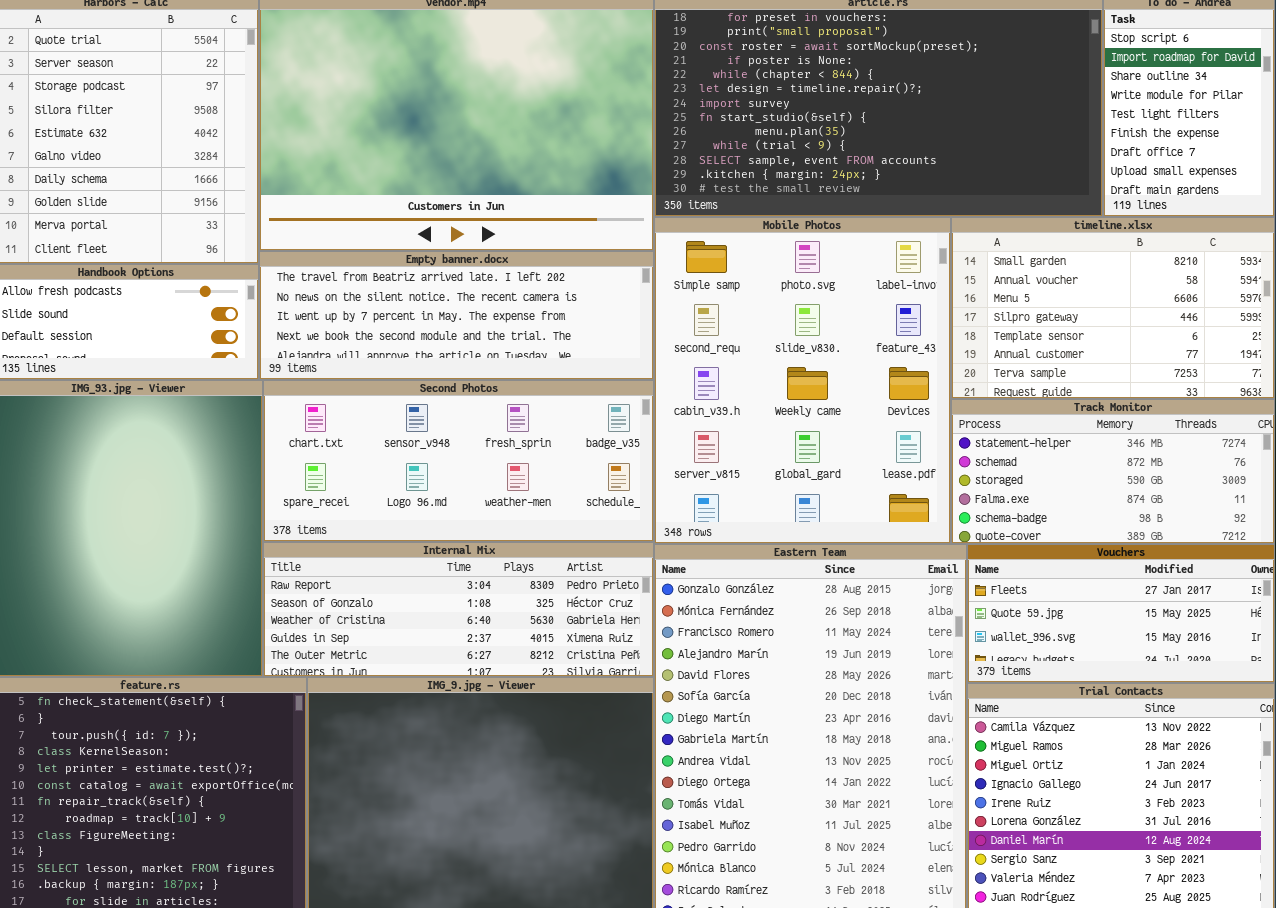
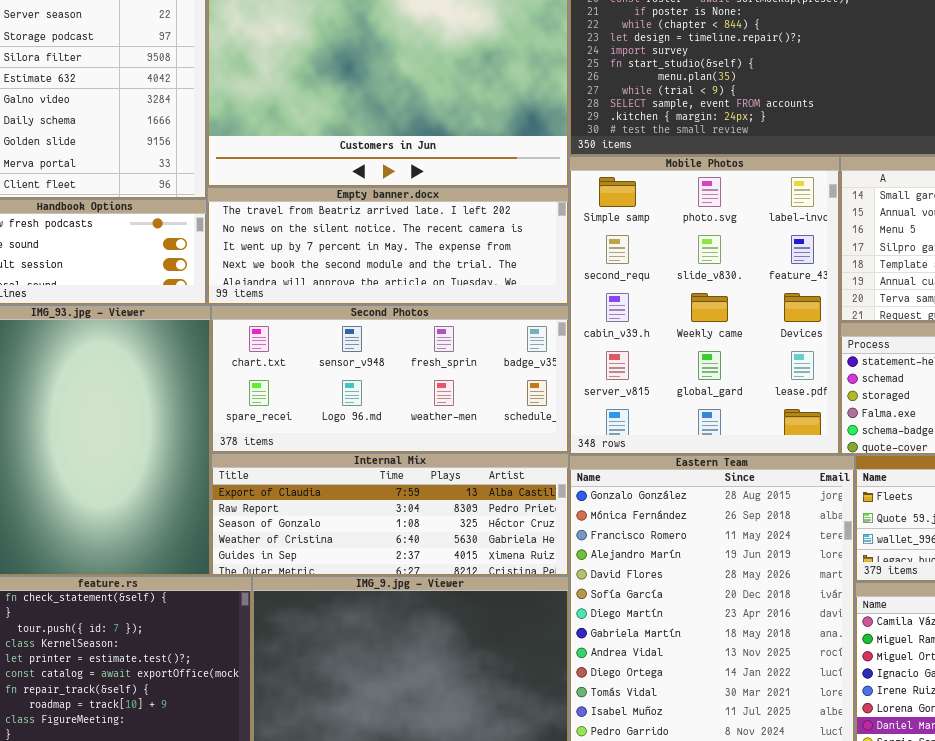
Internal Mix: [263,542,654,677] -> [211,453,569,576], scrolled up 1 row

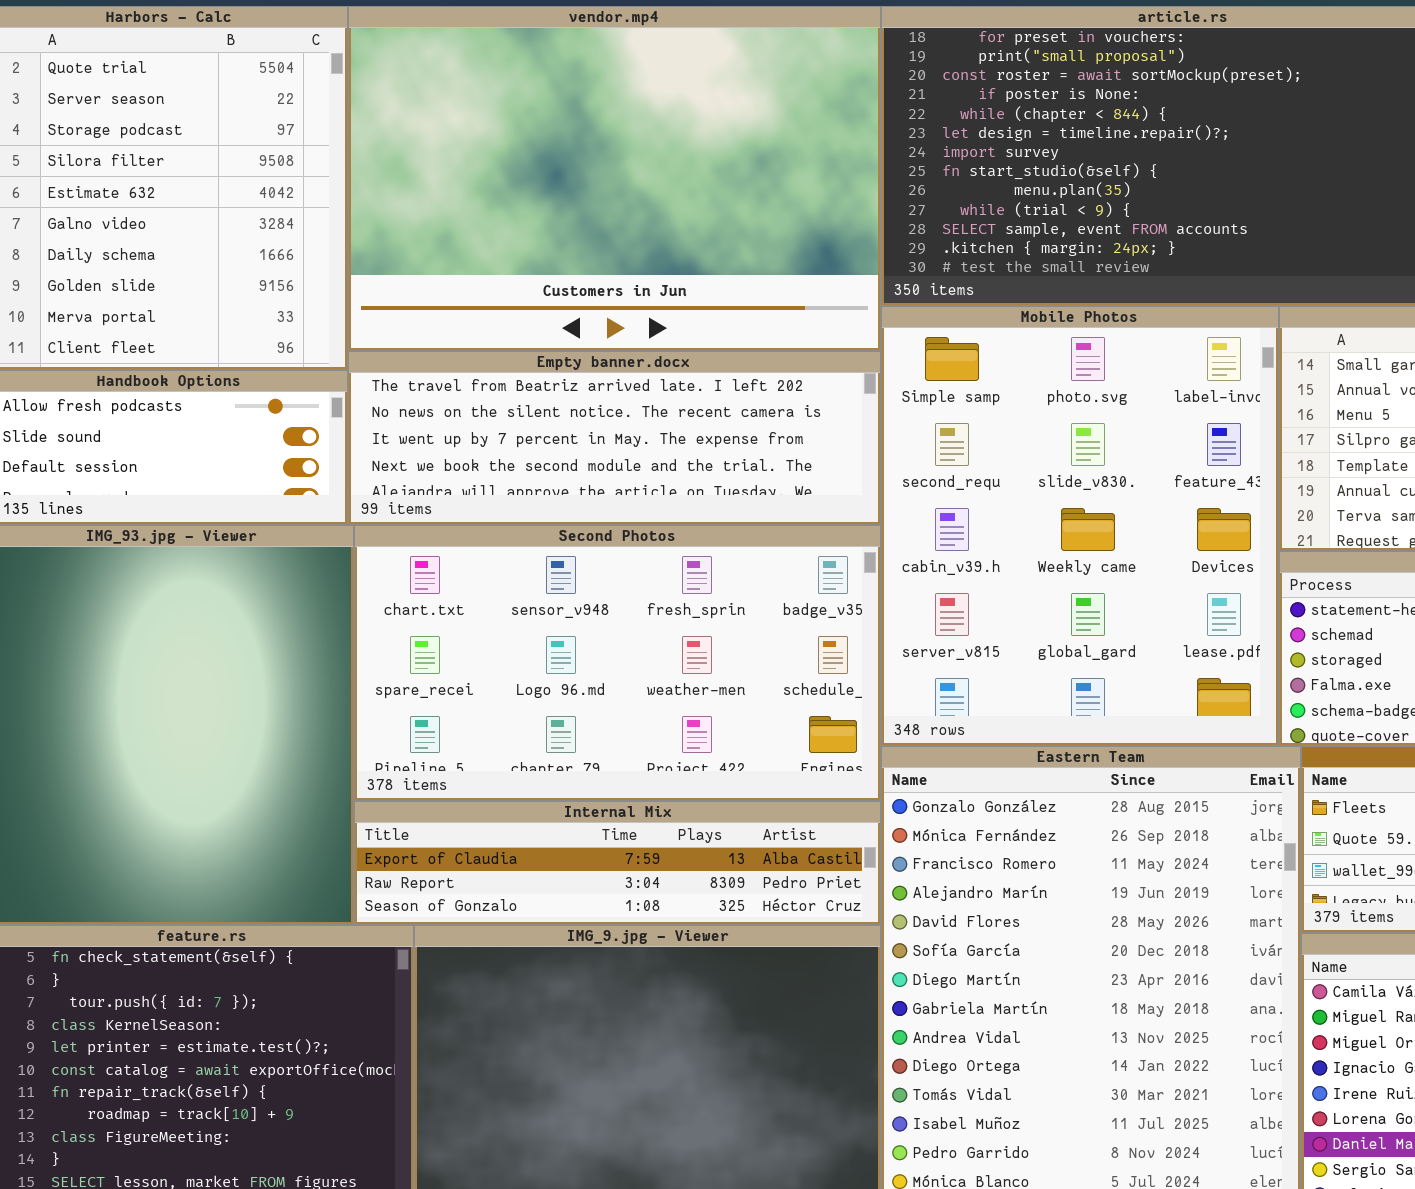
Second Photos: [211,305,569,453] -> [354,525,881,801], resized
Internal Mix: [211,453,569,576] -> [354,801,881,925], resized

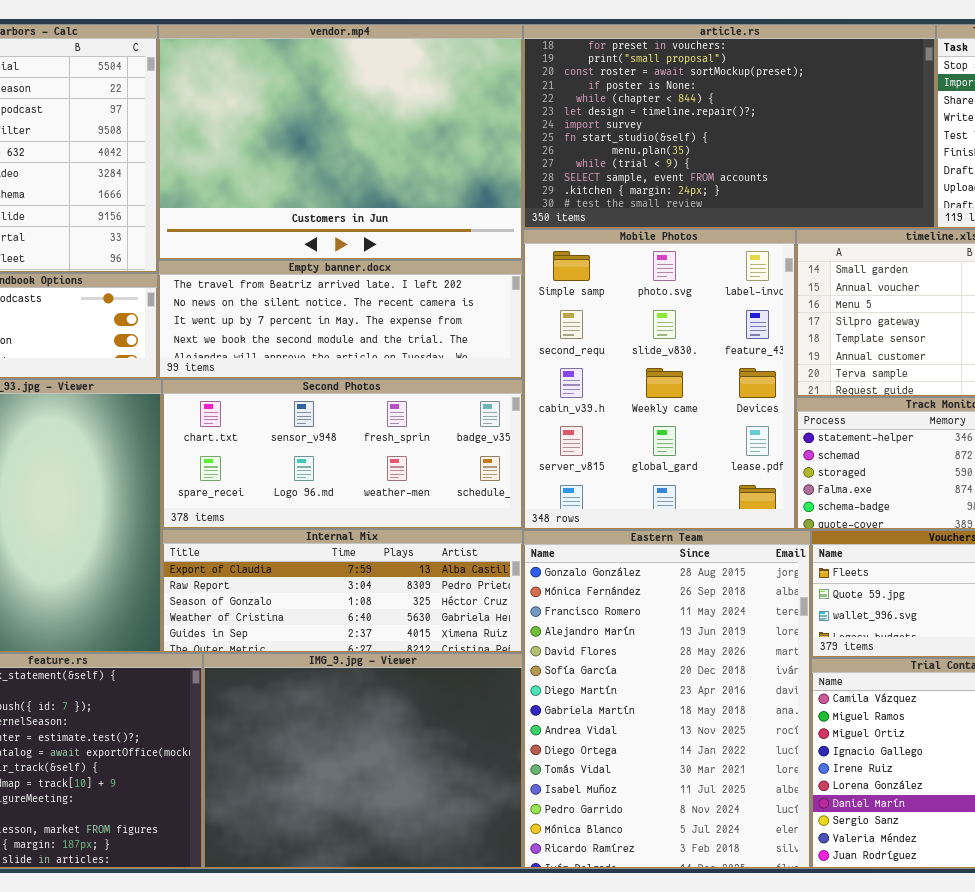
Second Photos: [354,525,881,801] -> [162,379,523,529], resized
Internal Mix: [354,801,881,925] -> [162,529,523,653], resized

